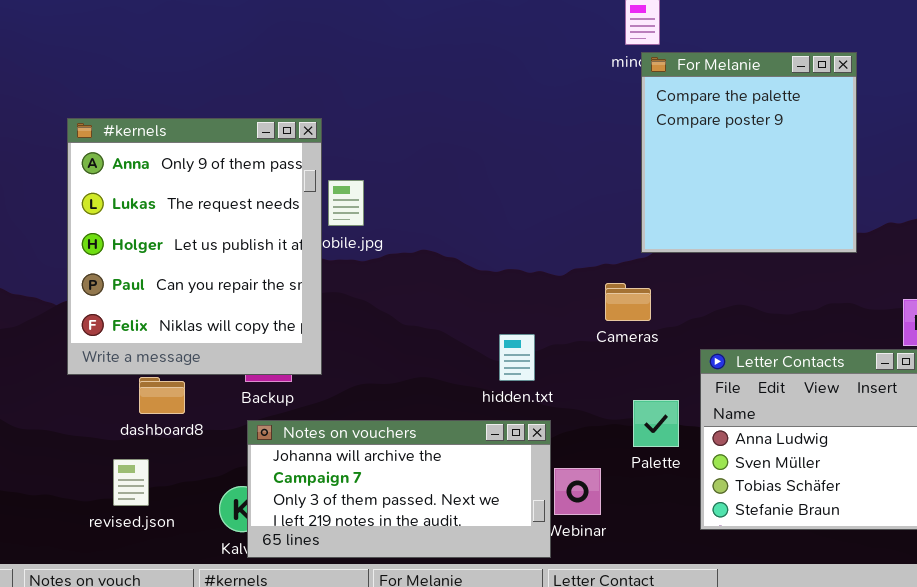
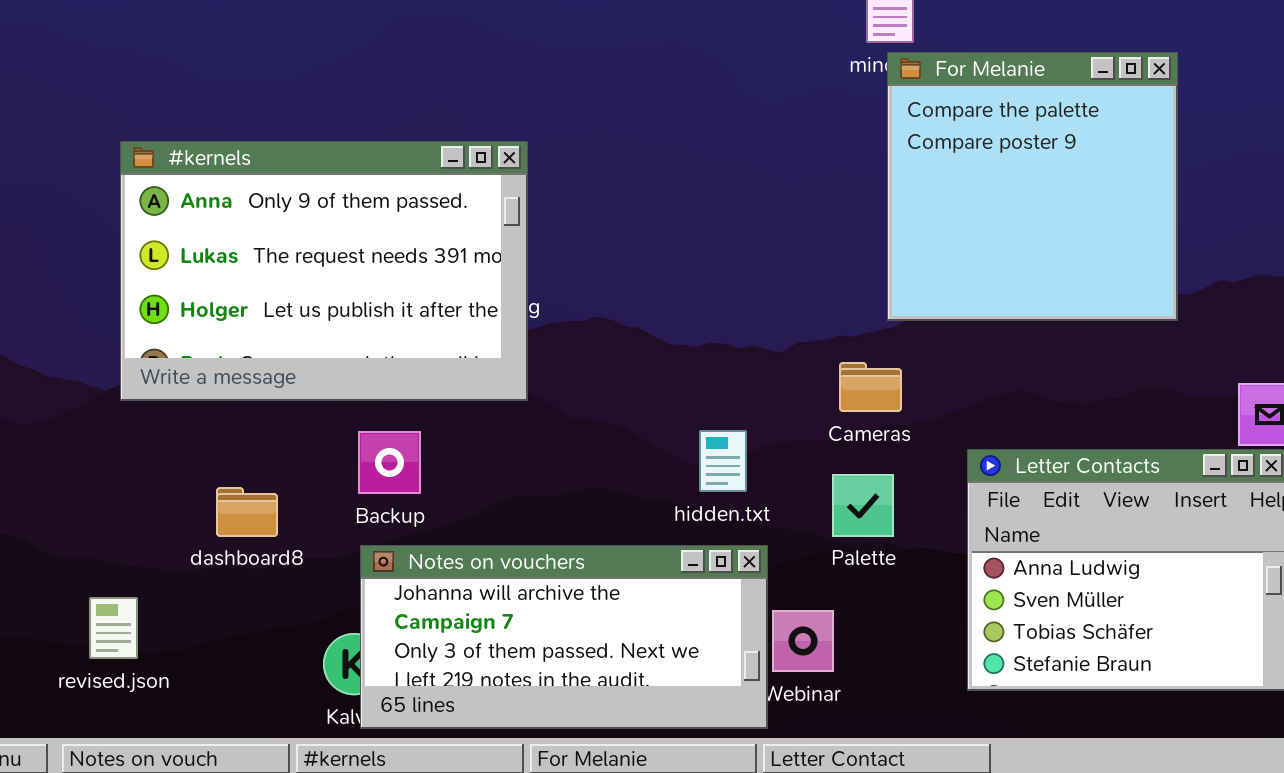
#kernels: [67,118,322,375] -> [120,141,528,401], resized
Palette: [633,400,679,447] -> [832,474,894,537], moved
revised.json: [113,459,149,506] -> [89,597,138,659], moved

